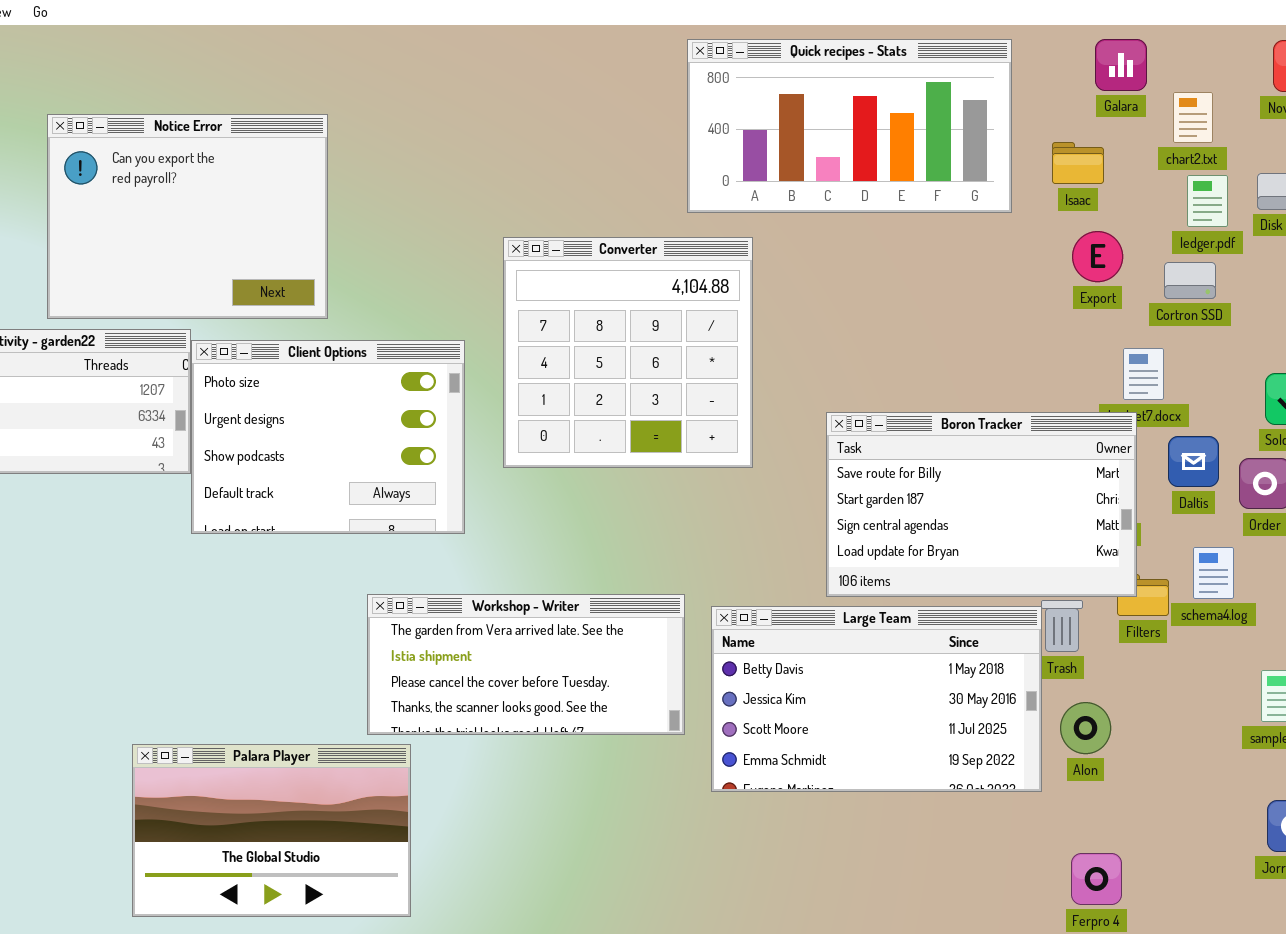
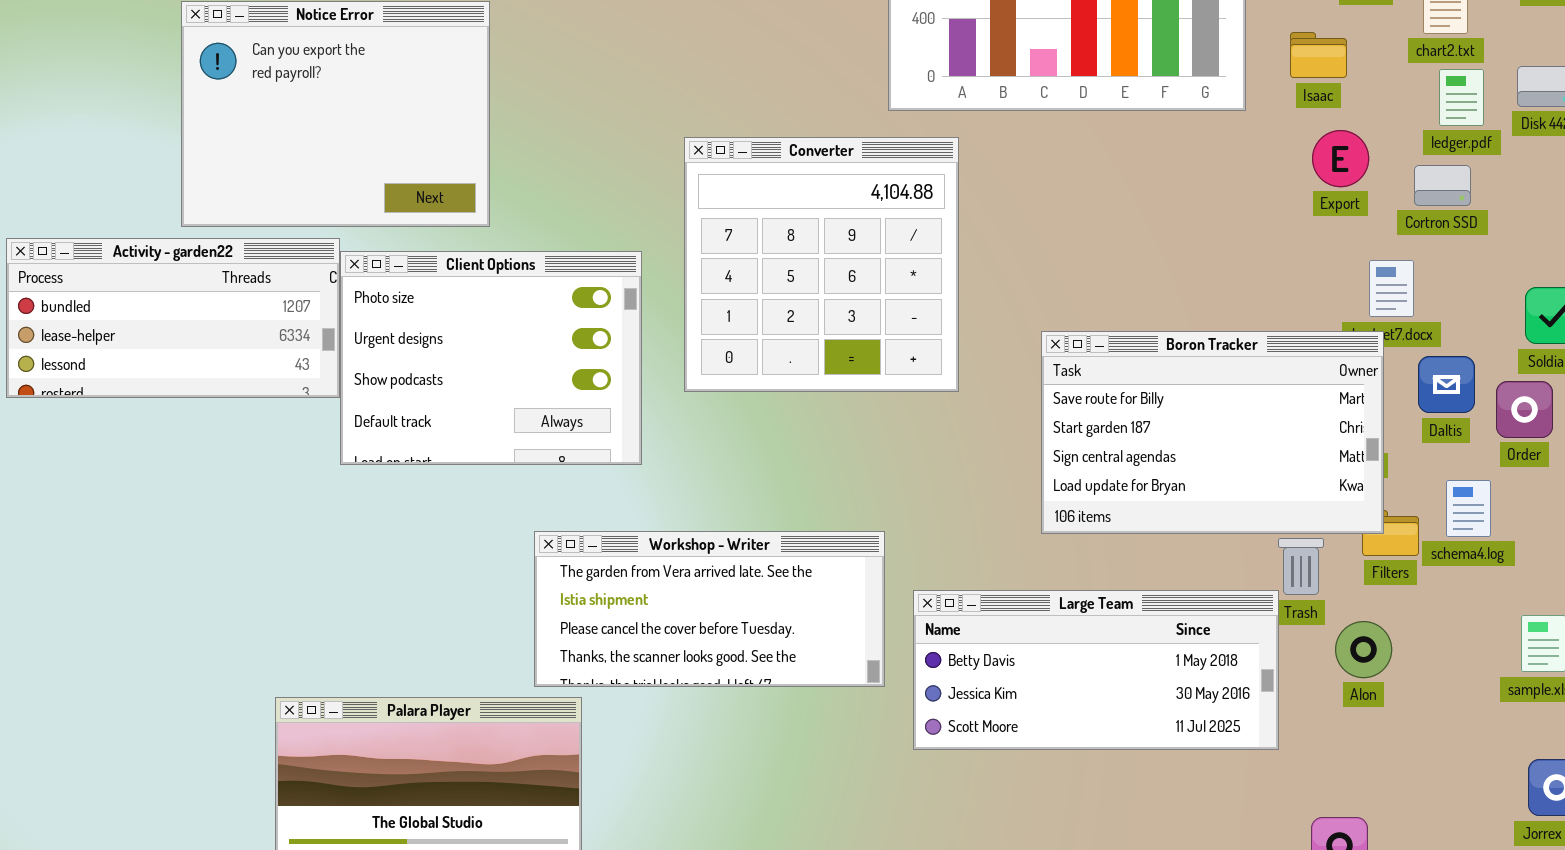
Large Team: [711,606,1042,792] -> [913,590,1279,750], resized
Alon: [1060,702,1111,754] -> [1335,621,1392,678], moved

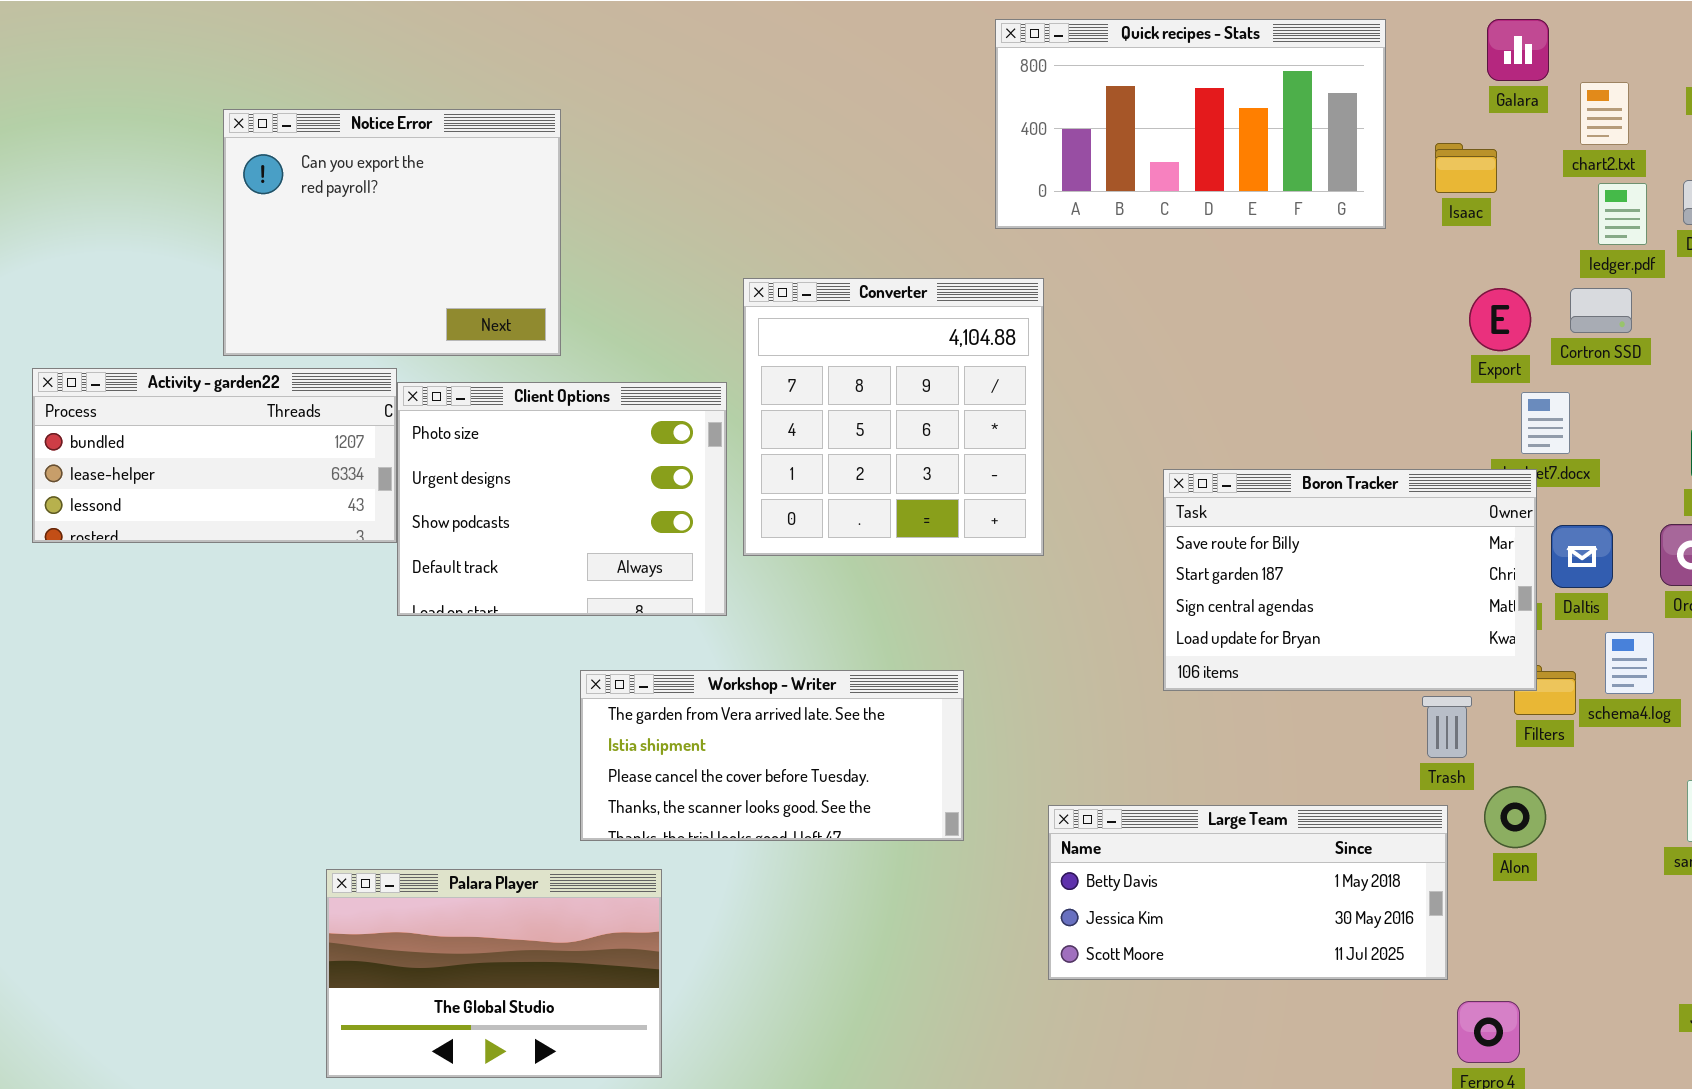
Export: [1312,130,1369,187] -> [1469,288,1531,351], moved
Converter: [684,137,959,392] -> [743,278,1044,556], moved
Daltis: [1418,356,1475,413] -> [1551,525,1613,588], moved
Workshop - Writer: [534,531,885,687] -> [580,670,964,841], moved
Large Team: [913,590,1279,750] -> [1048,805,1448,980], moved

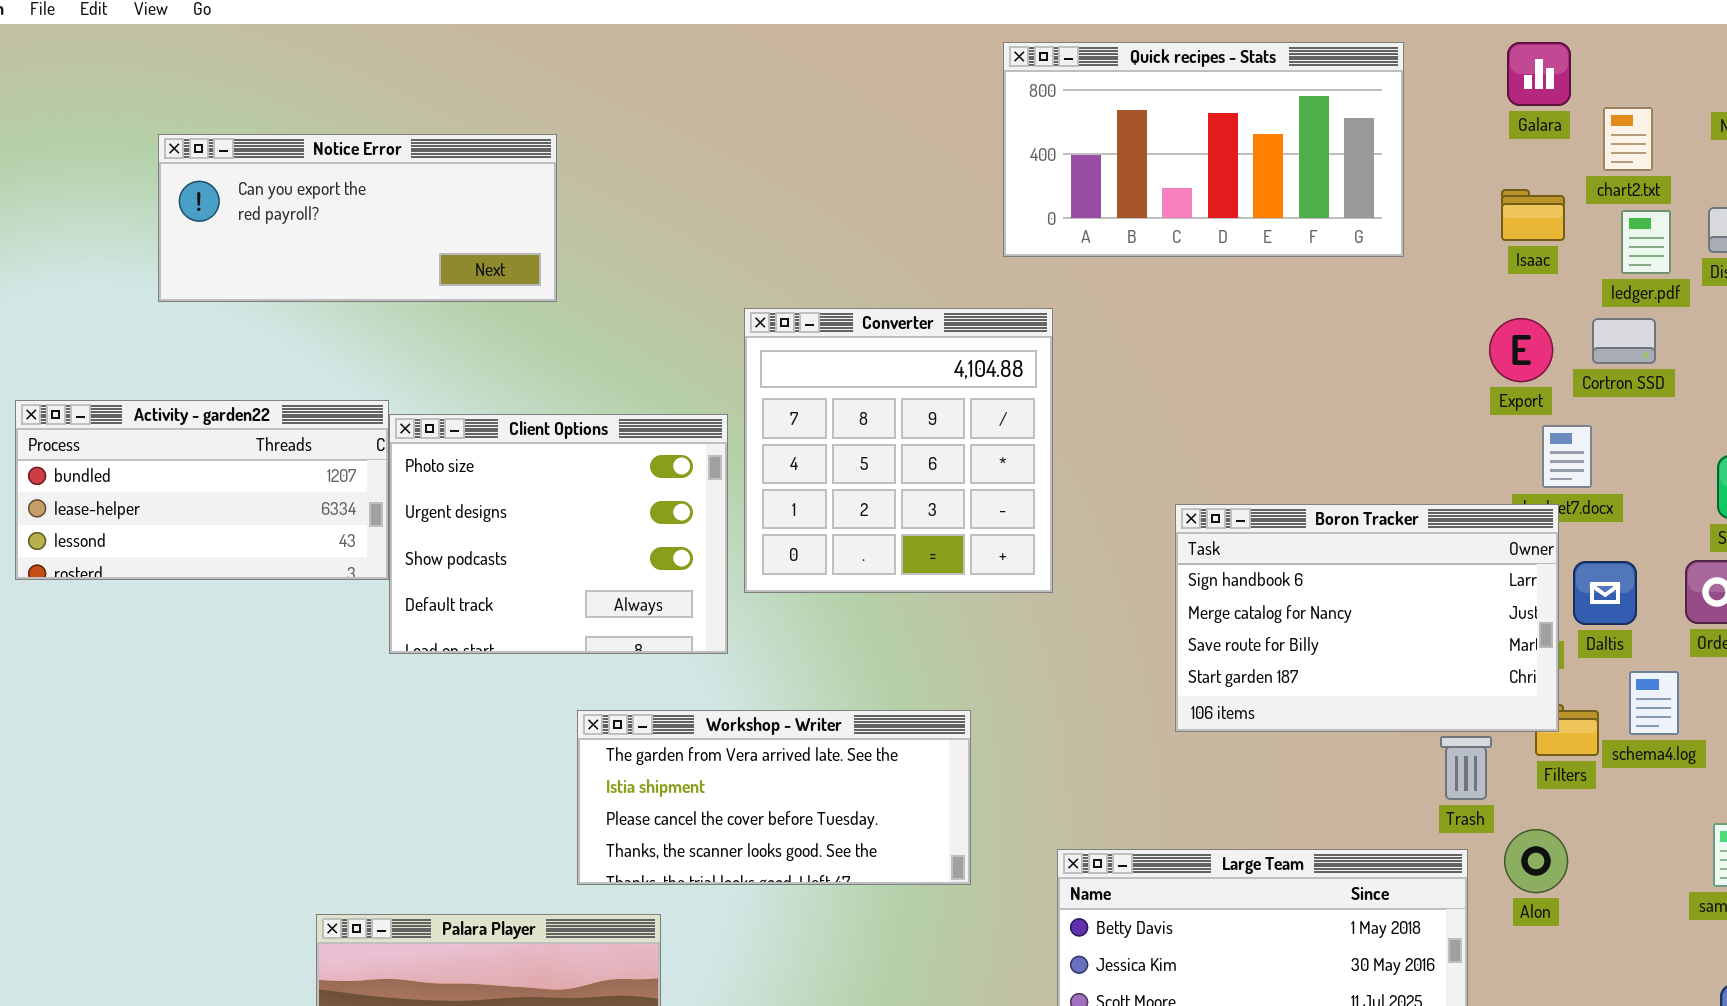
Notice Error: [223,109,561,356] -> [158,134,557,302], resized
Isaac: [1435,143,1497,193] -> [1501,189,1565,241], moved
Boron Tracker: [1163,469,1537,691] -> [1175,504,1559,732], scrolled up 2 rows

